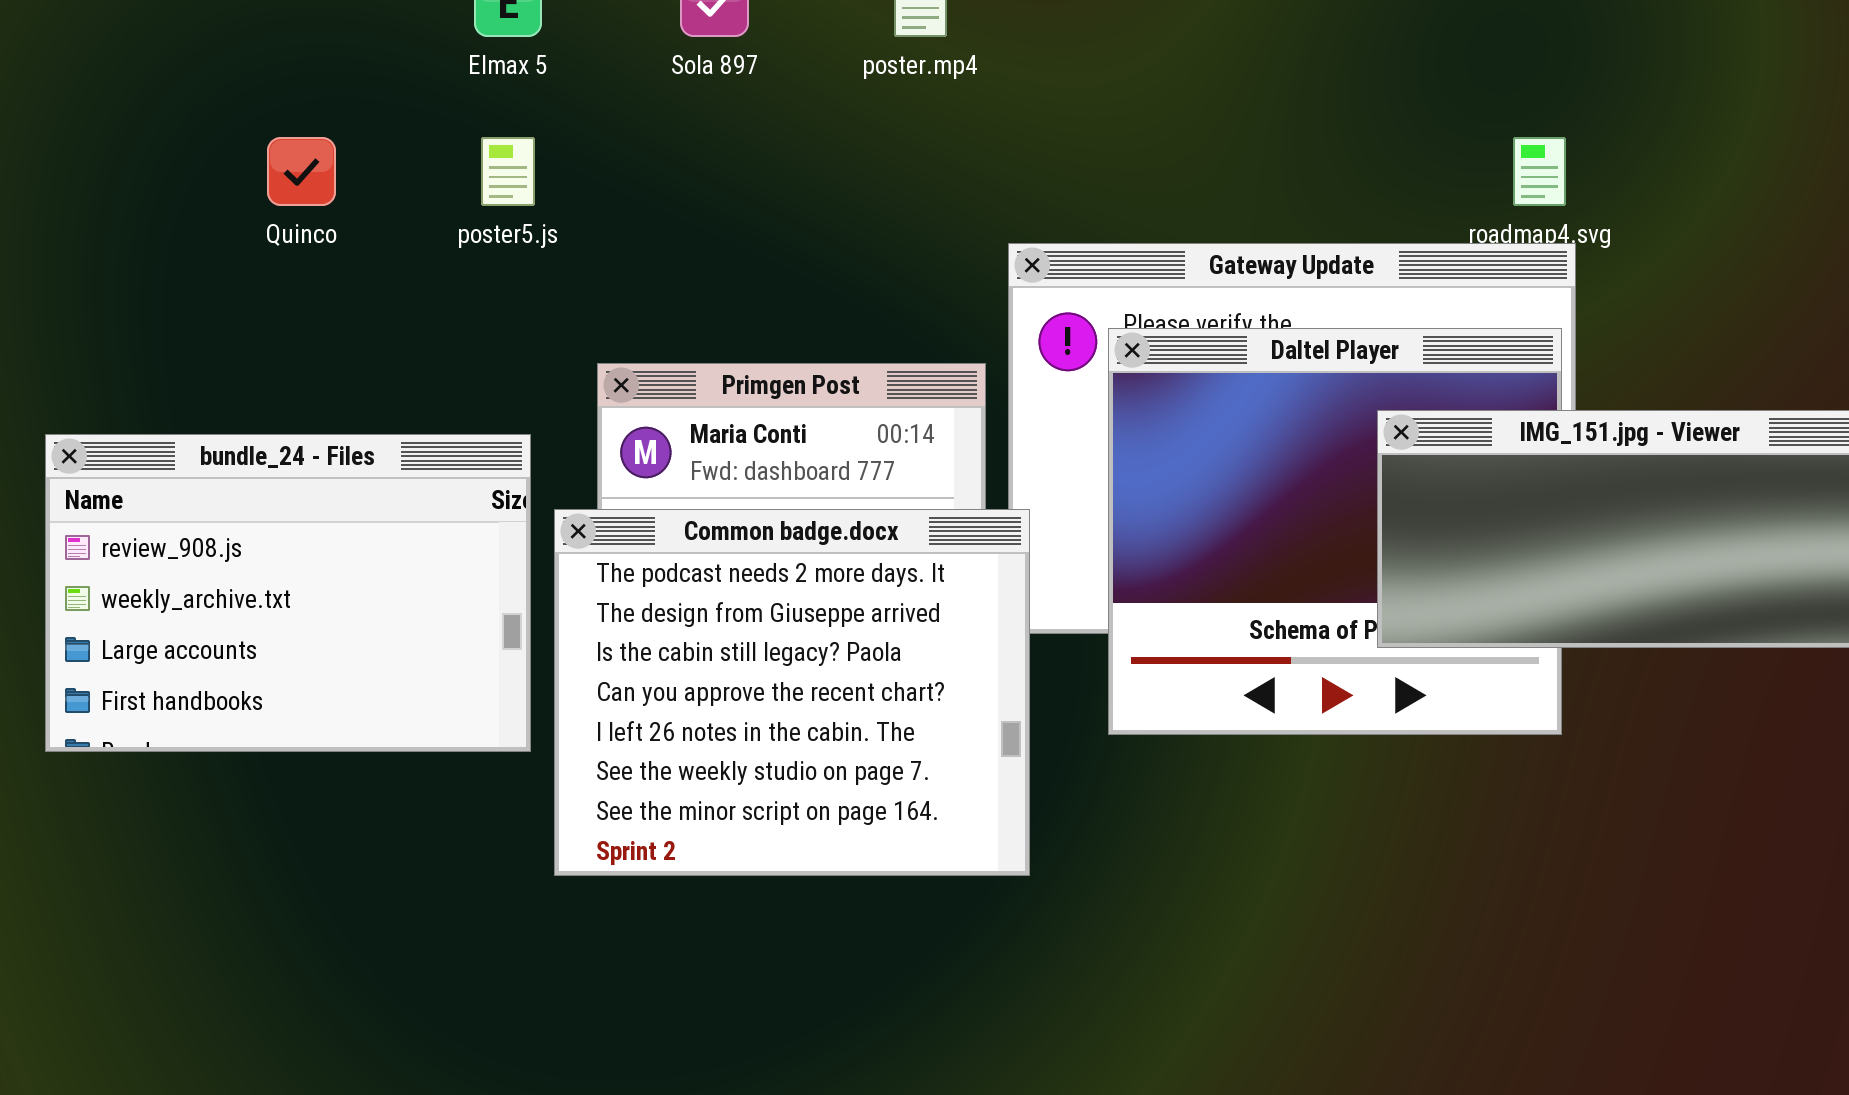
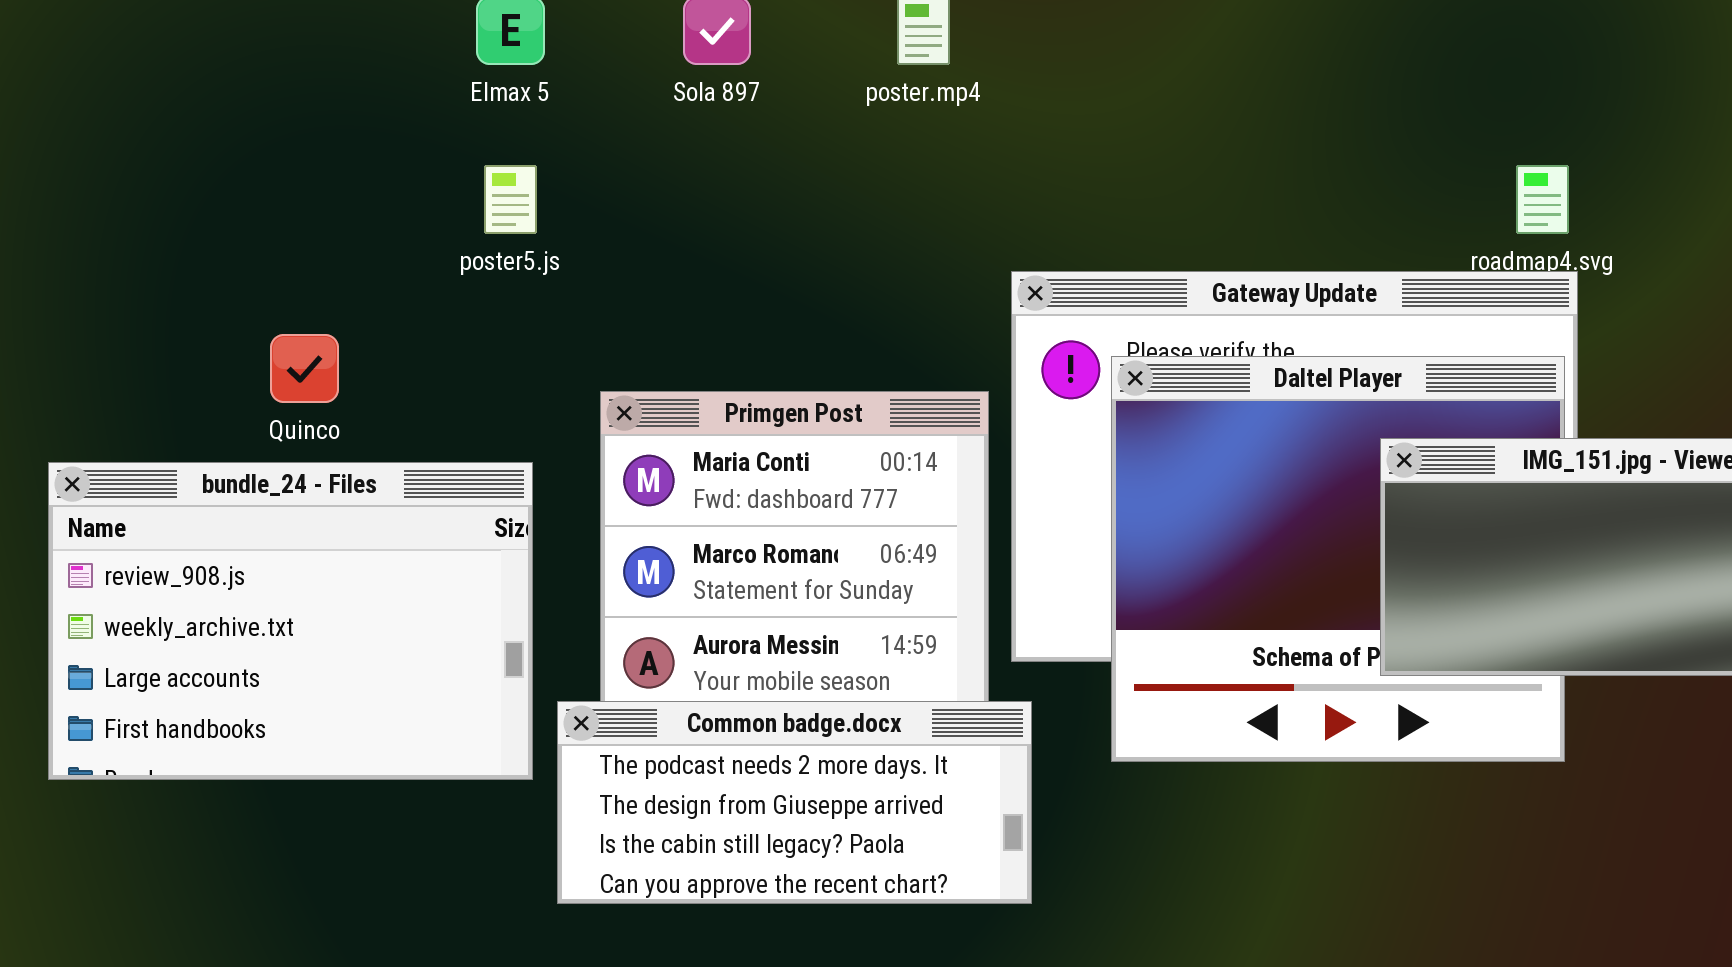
Quinco: [267,137,336,206] -> [270,334,339,403], moved
Common badge.docx: [554,509,1030,876] -> [557,701,1032,904], resized

